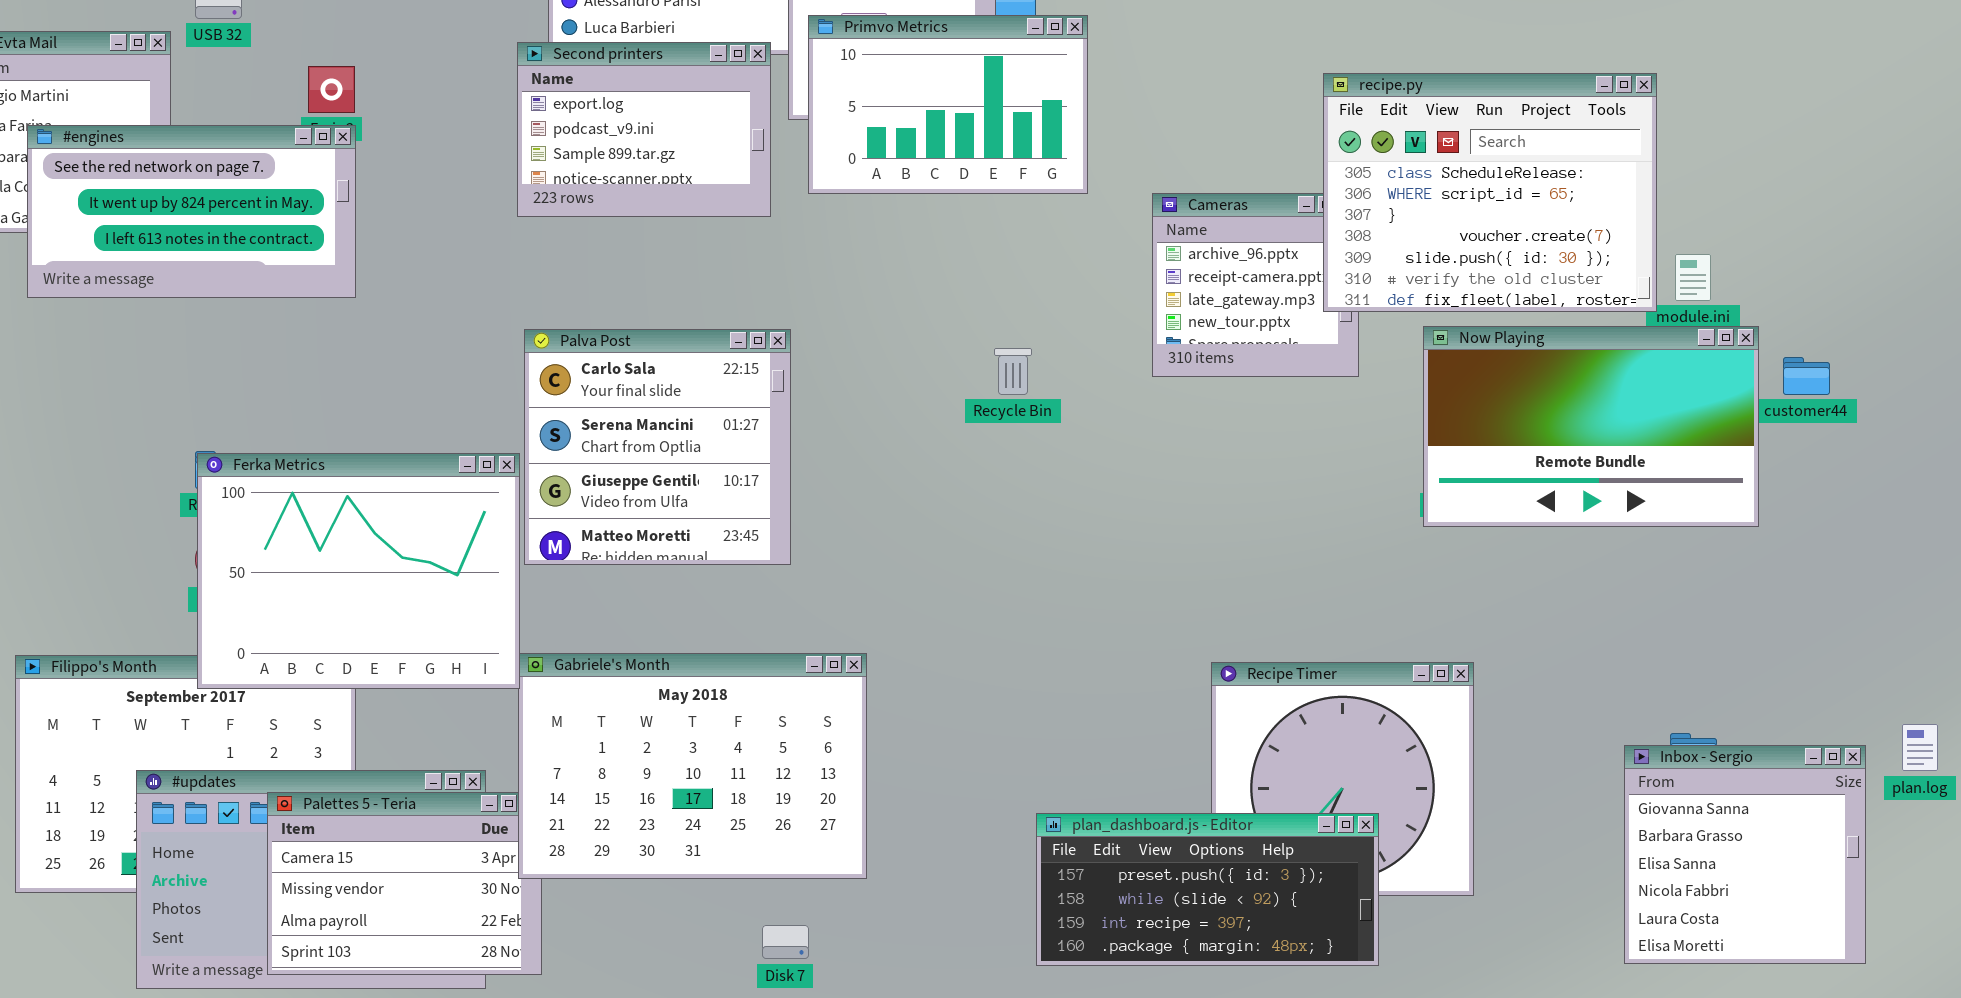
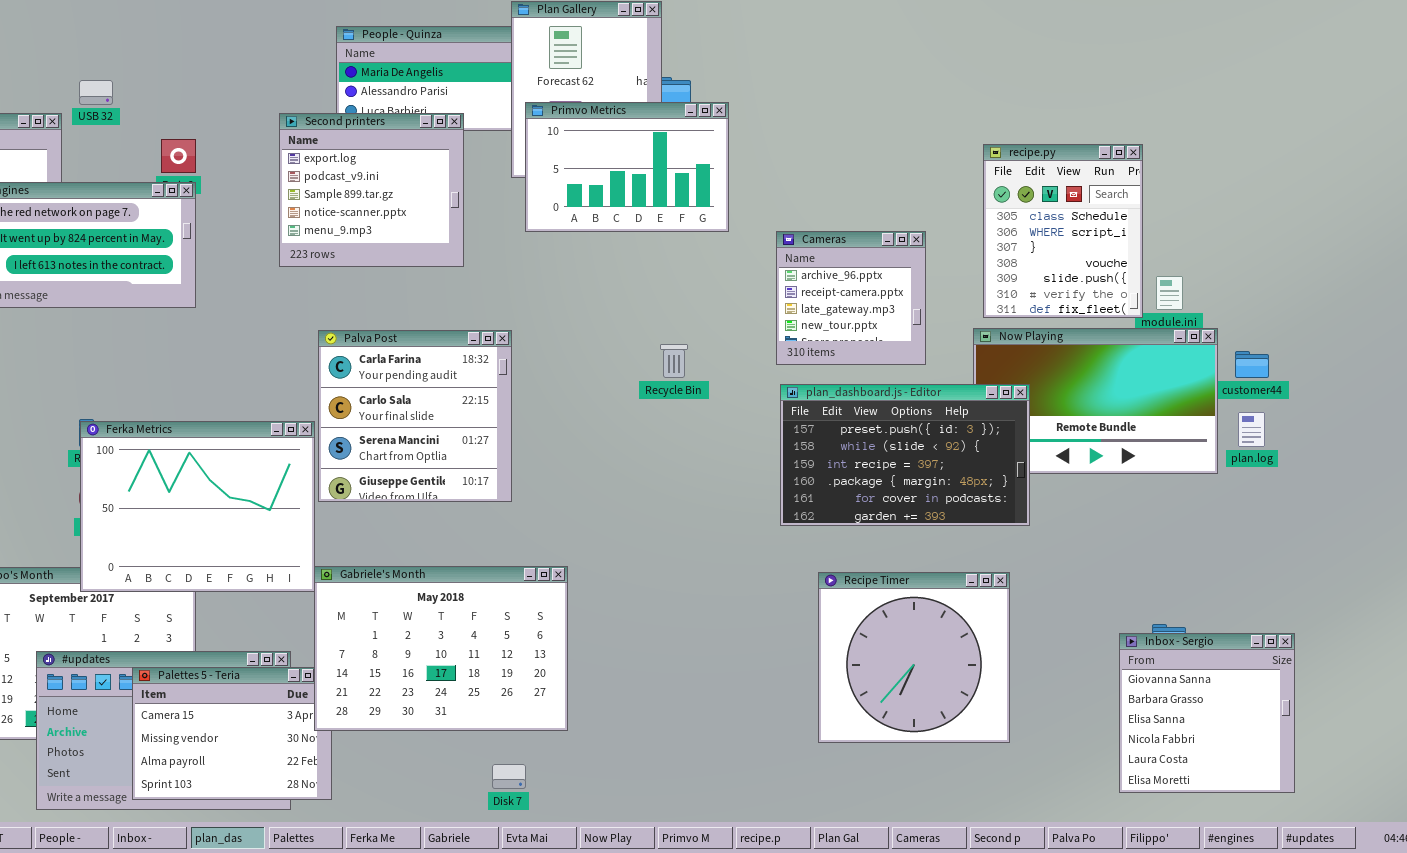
Second printers: [517,42,771,217] -> [279,113,464,267], moved, resized
recipe.py: [1323,73,1657,312] -> [983,144,1143,318], resized
Palva Post: [524,329,791,565] -> [318,330,512,502], scrolled up 1 row
plan.log: [1902,724,1938,771] -> [1238,412,1265,447], moved
plan_dashboard.js - Editor: [1036,813,1379,966] -> [780,384,1030,526], moved, resized

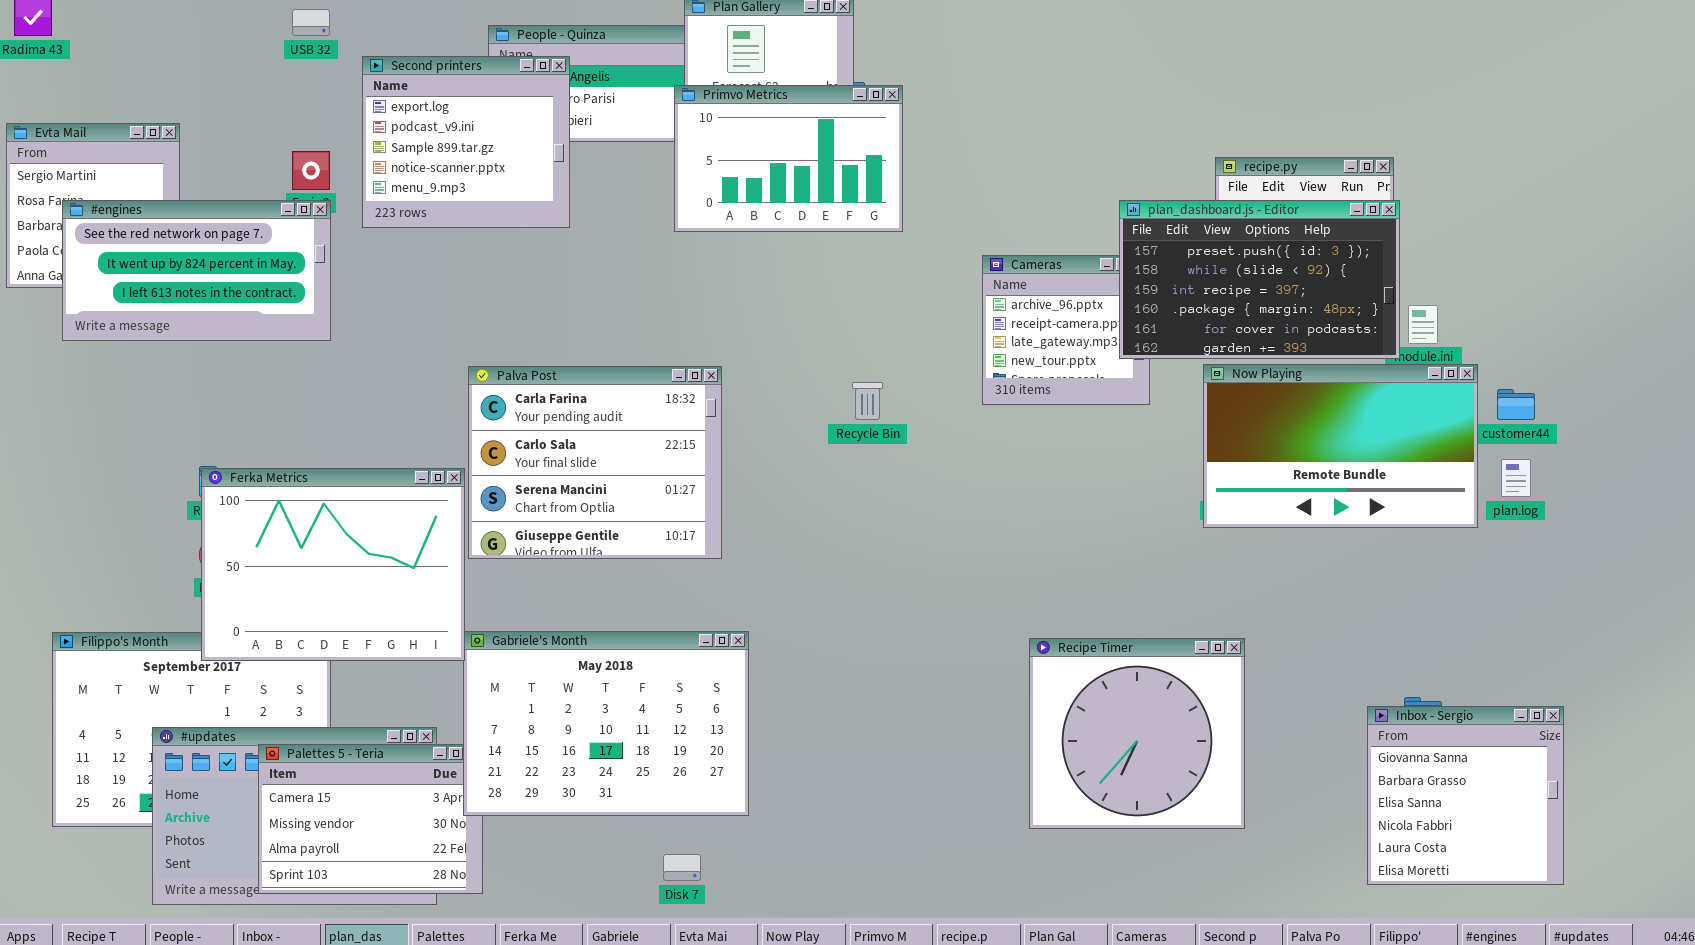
USB 32: [79,80,113,105] -> [292,9,330,36], moved
Primvo Metrics: [525,102,729,232] -> [674,85,903,232], moved
Second printers: [279,113,464,267] -> [362,56,570,228], moved
Palva Post: [318,330,512,502] -> [468,366,722,559], resized
plan_dashboard.js - Editor: [780,384,1030,526] -> [1119,200,1400,359], moved

